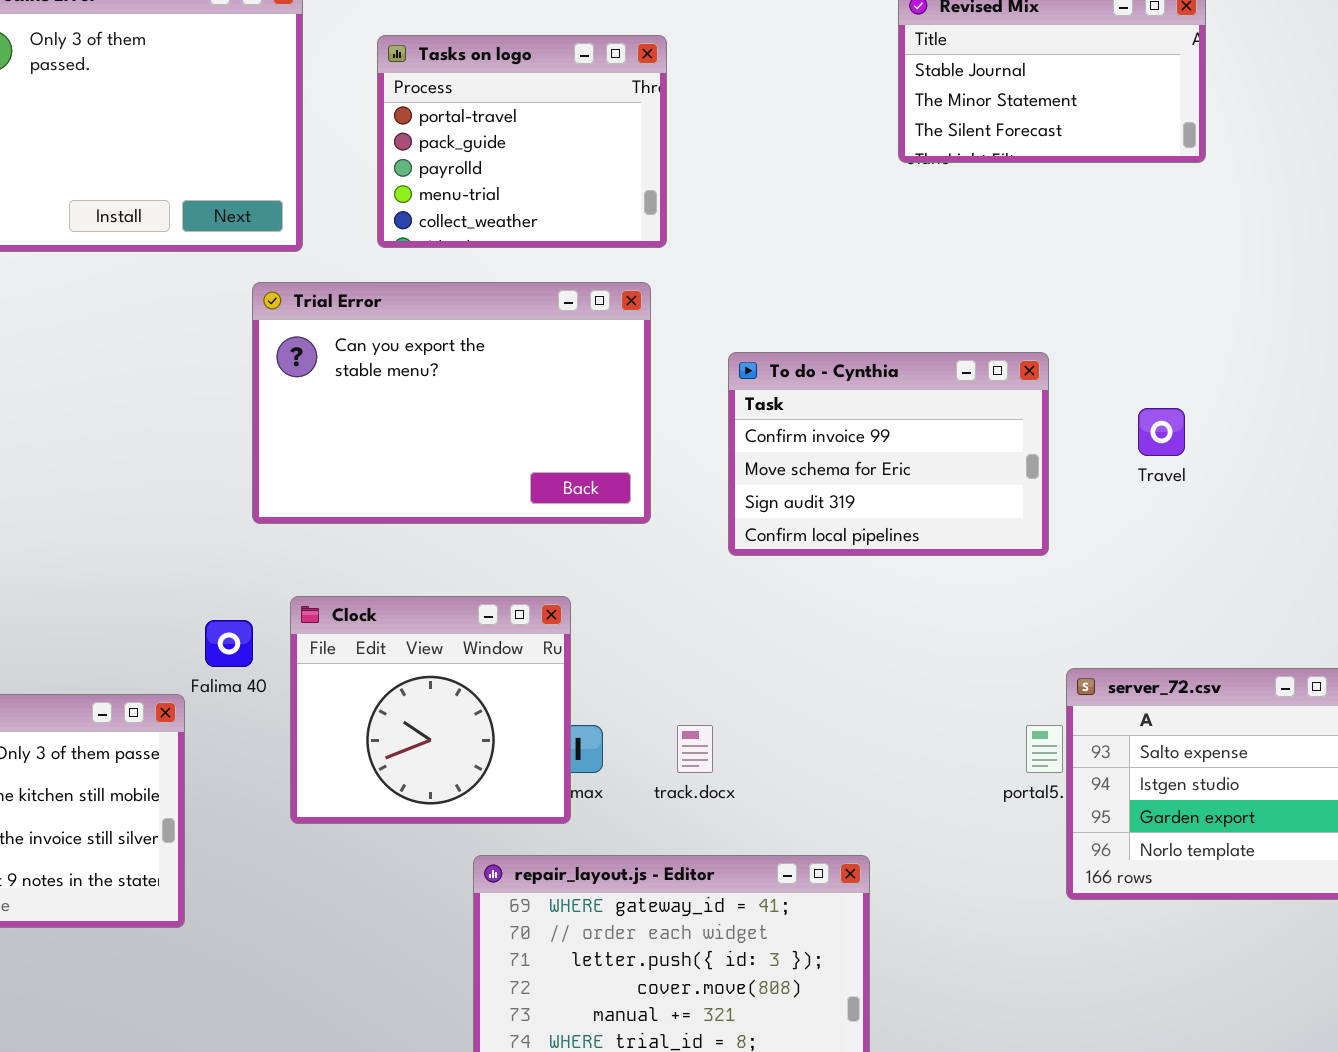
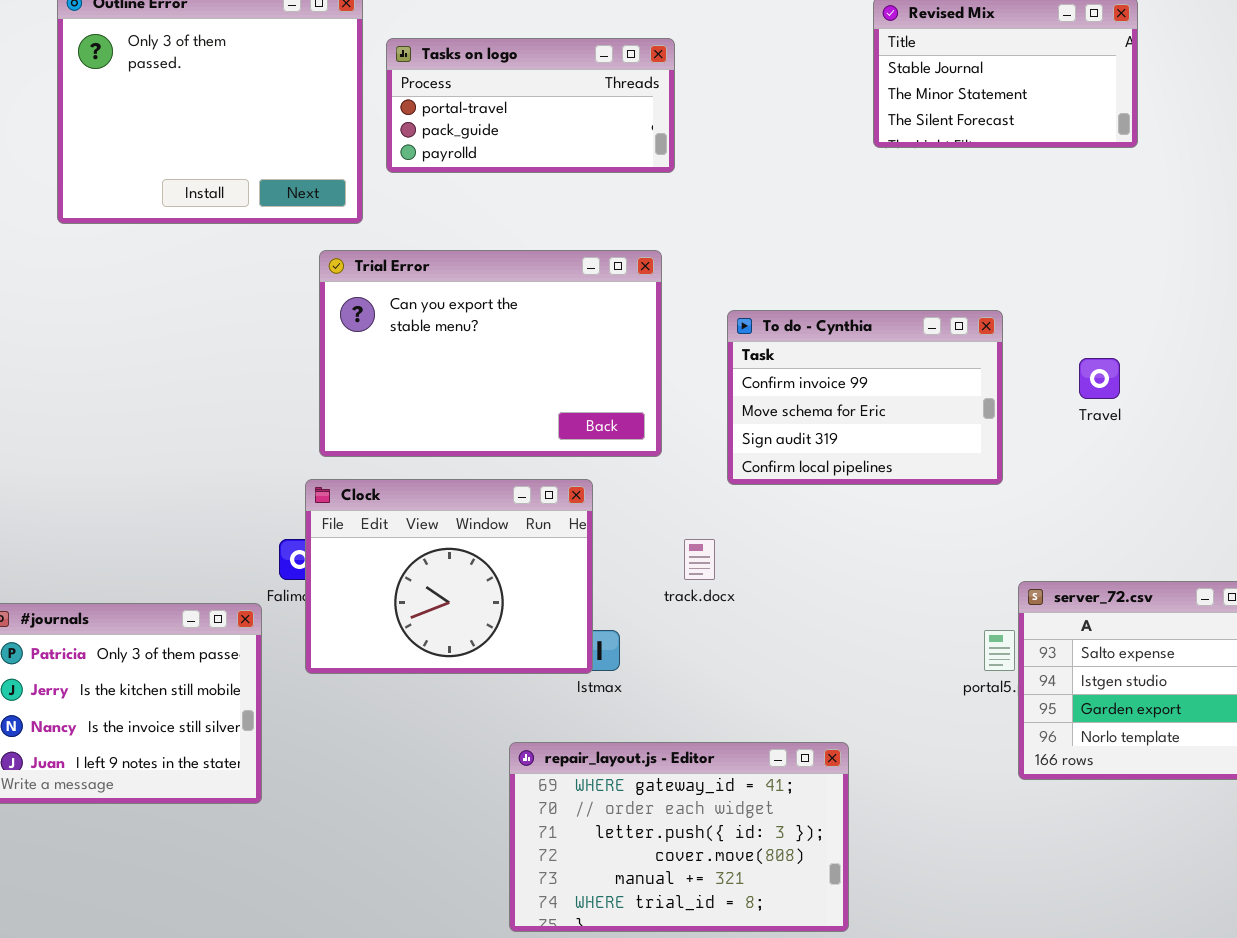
Tasks on logo: [377,35,667,248] -> [386,38,675,173], resized
Clock: [290,596,571,824] -> [305,479,593,674], moved, resized
track.docx: [677,725,713,773] -> [684,539,715,580], moved

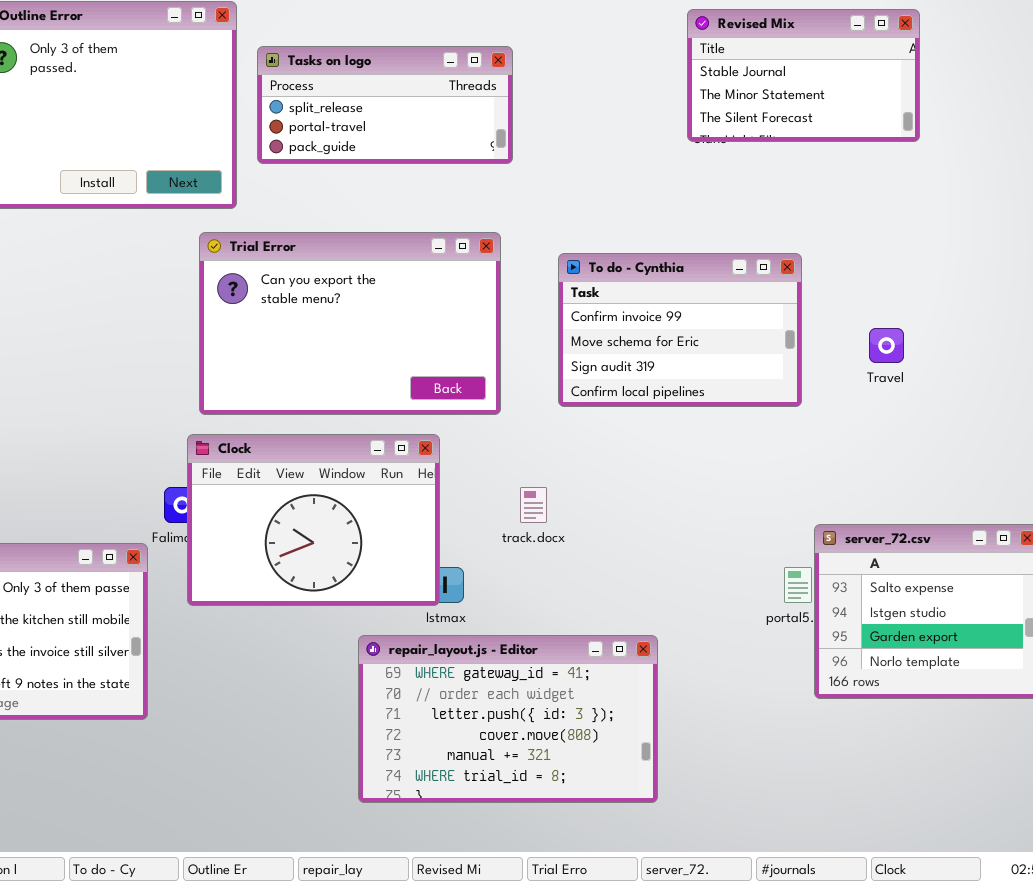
Tasks on logo: [386,38,675,173] -> [257,46,513,164], scrolled up 1 row
To do - Cynthia: [727,310,1003,485] -> [558,253,802,407], moved
repair_layout.js - Editor: [509,742,849,932] -> [358,635,658,803], moved

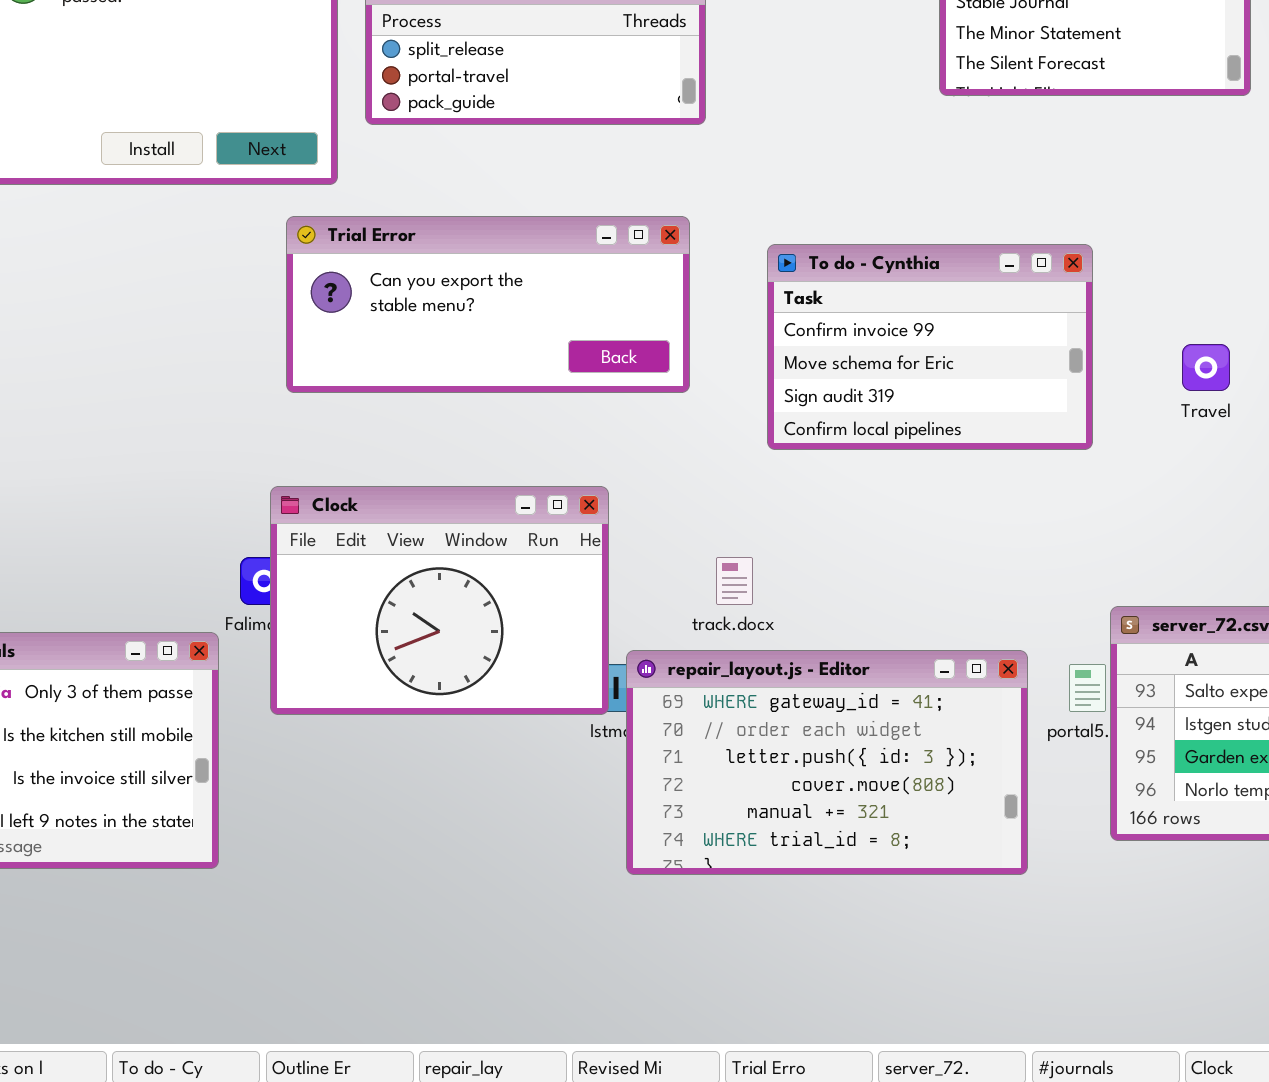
Trial Error: [199,232,501,415] -> [286,216,690,393], resized
repair_layout.js - Editor: [358,635,658,803] -> [626,650,1028,875], moved

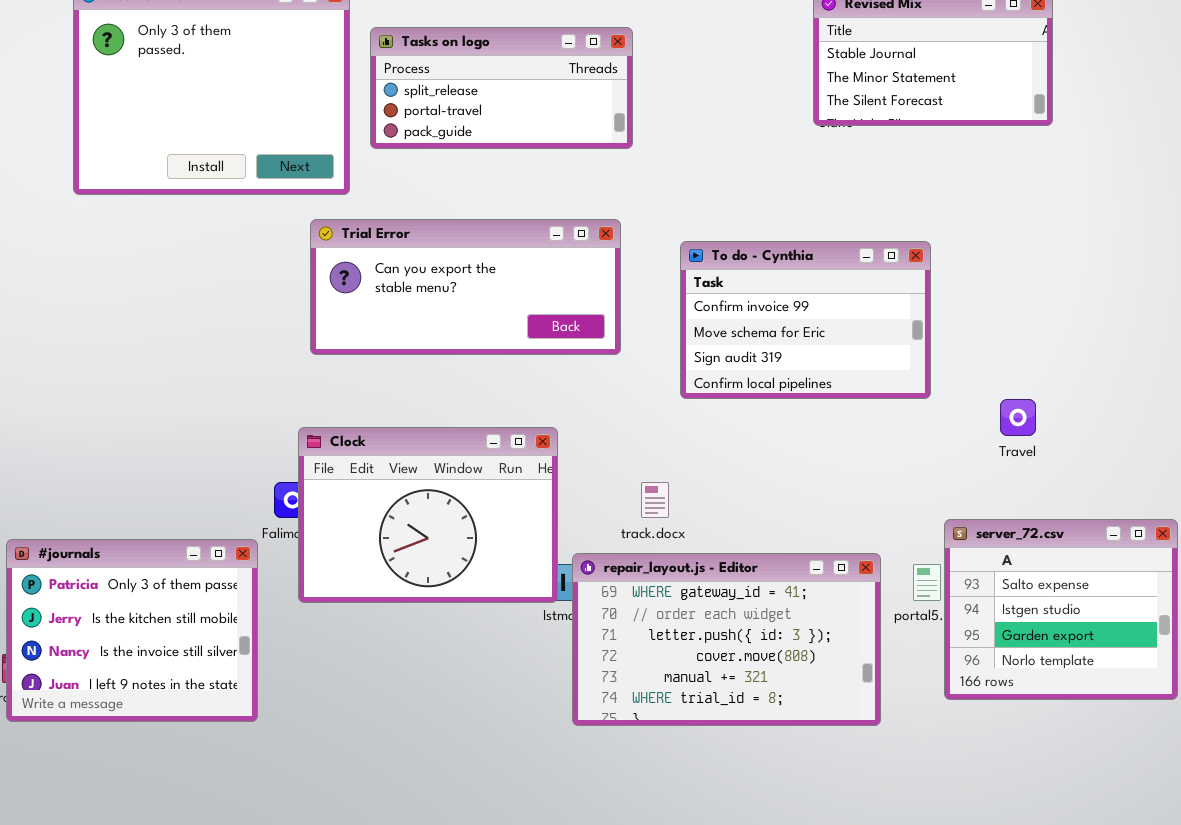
Travel: [1182,344,1230,391] -> [1000,399,1036,436], moved

